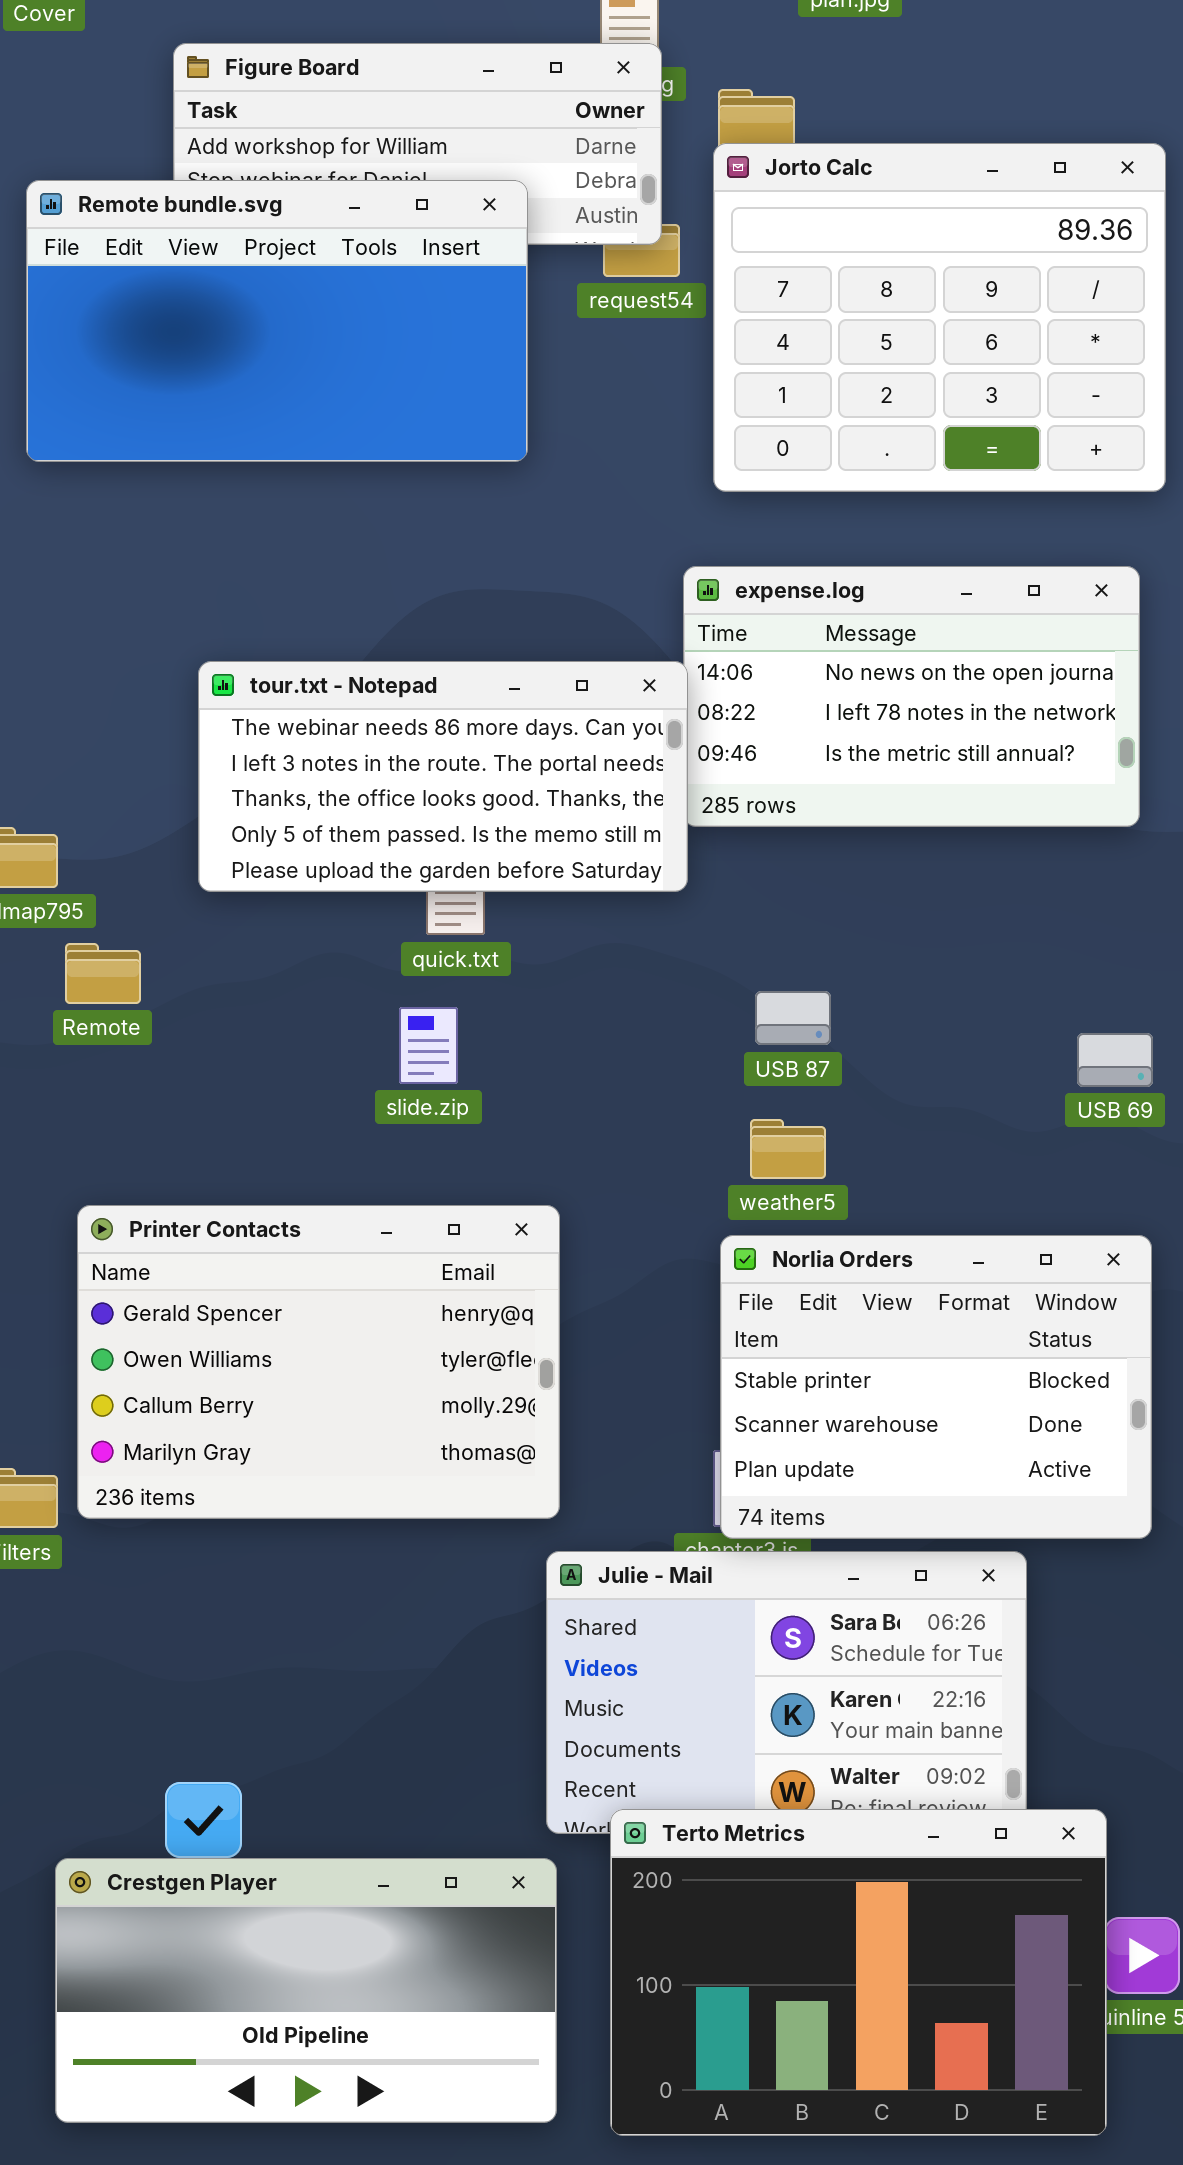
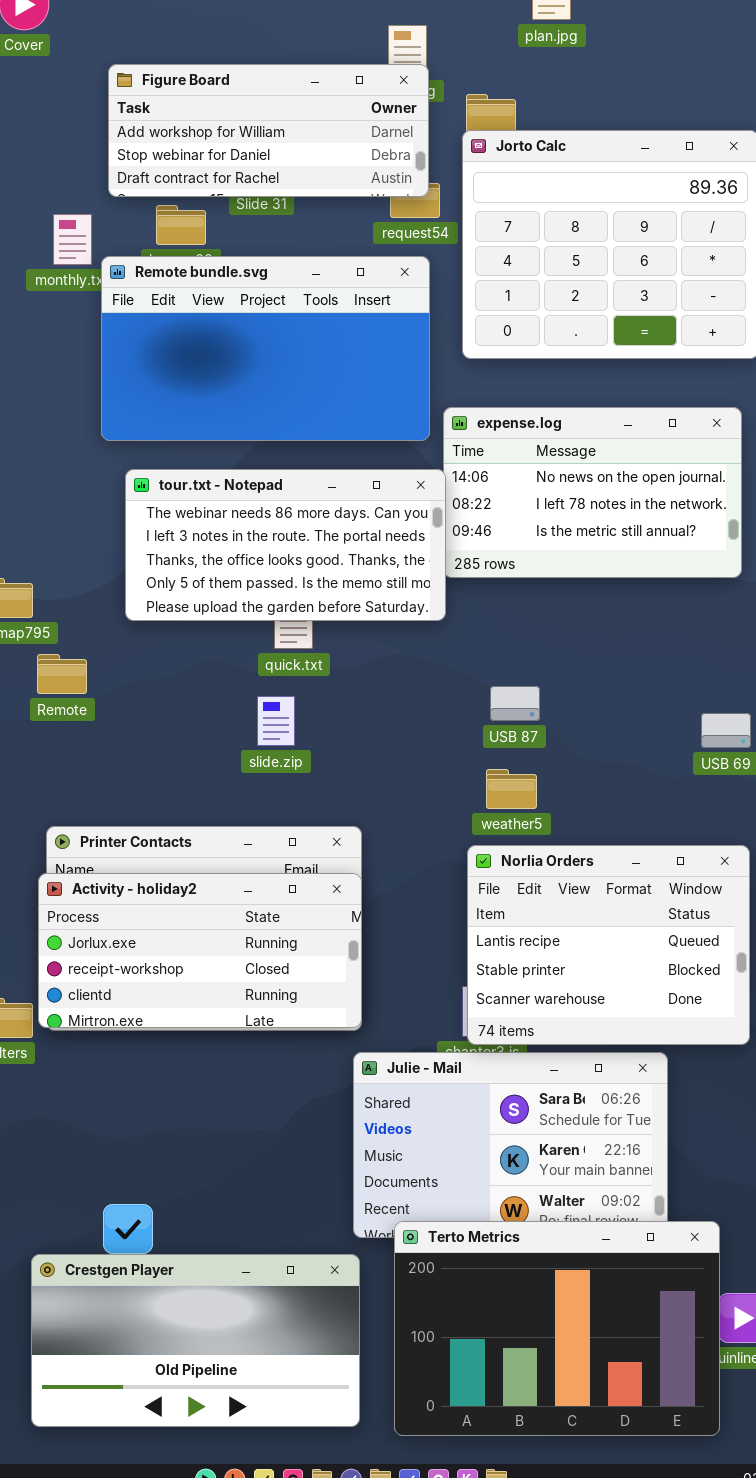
Remote bundle.svg: [26,180,528,462] -> [101,256,430,441], moved
Norlia Orders: [720,1235,1152,1539] -> [467,845,750,1045], scrolled up 1 row
Activity - holiday2: none -> [38,873,362,1028], opened

